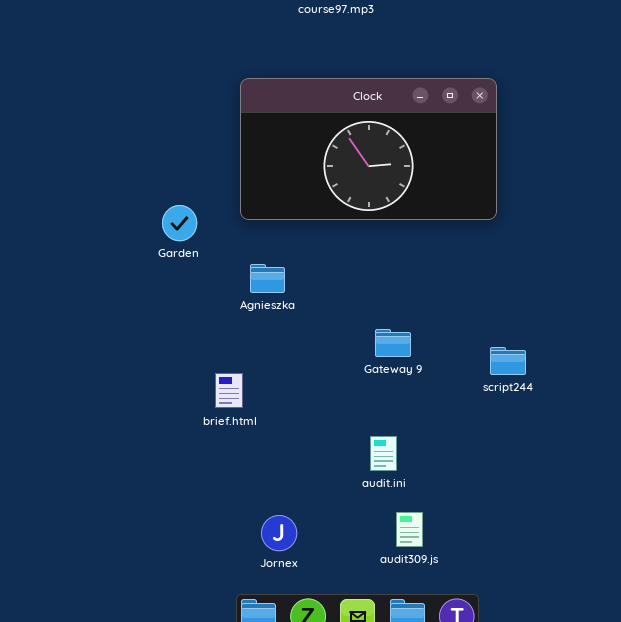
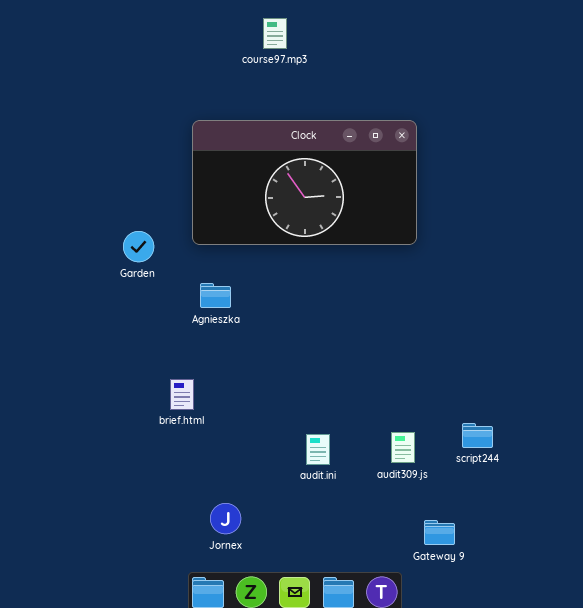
Gateway 9: [375,329,411,357] -> [424,520,455,545], moved
script244: [490,347,526,375] -> [462,423,493,448], moved
audit309.js: [396,512,423,547] -> [391,432,415,463], moved

